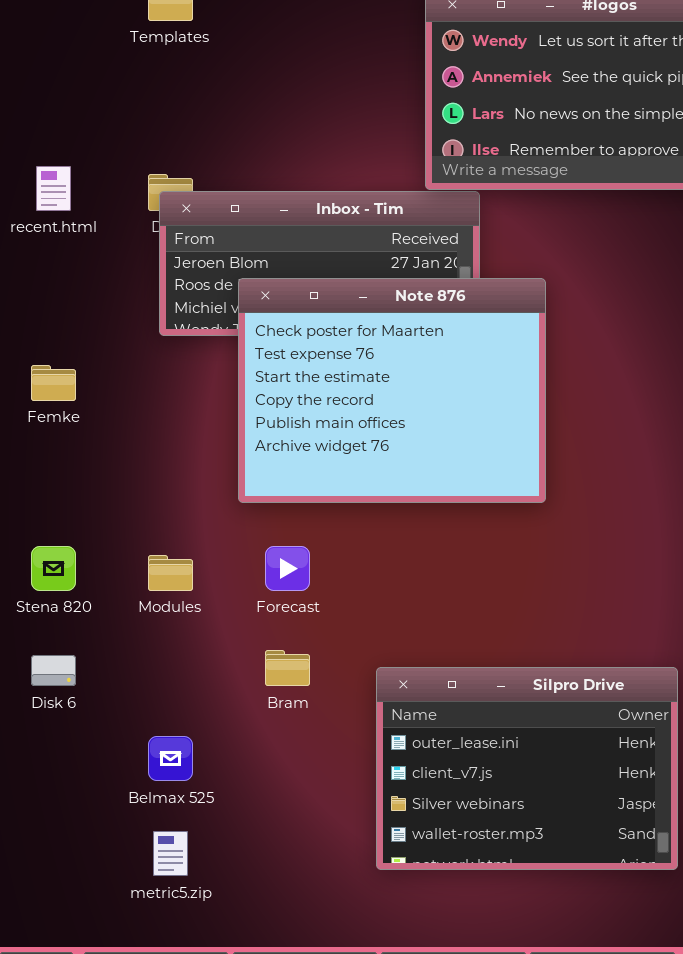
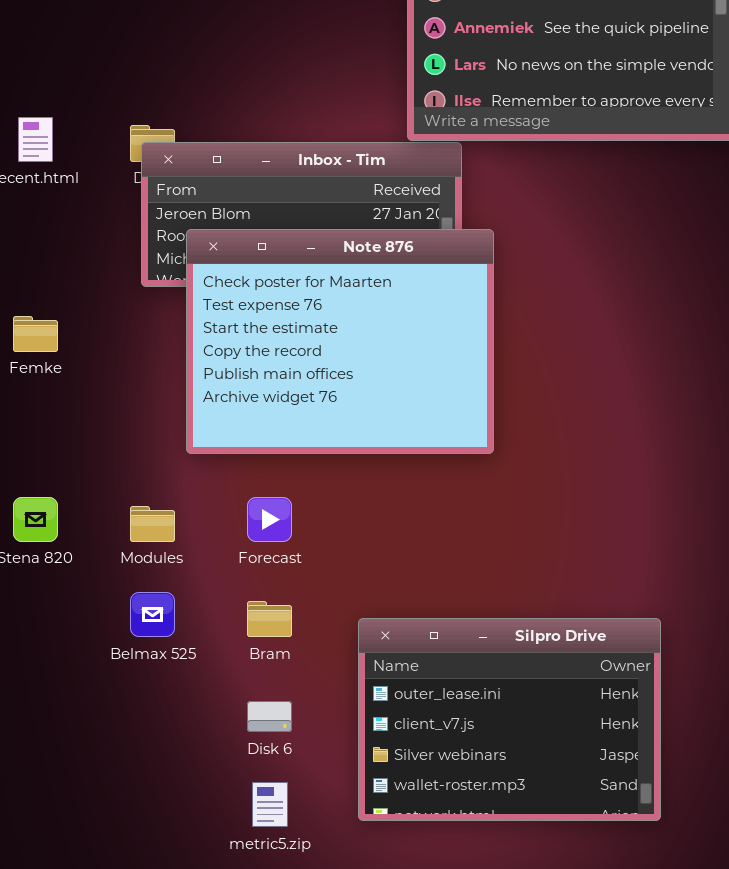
Note 876: [238,278,546,503] -> [186,229,494,454], moved
Disk 6: [31,655,76,686] -> [247,701,292,732], moved
Belmax 525: [148,736,193,781] -> [130,592,175,637], moved
metric5.zip: [153,831,188,876] -> [252,782,288,827], moved

